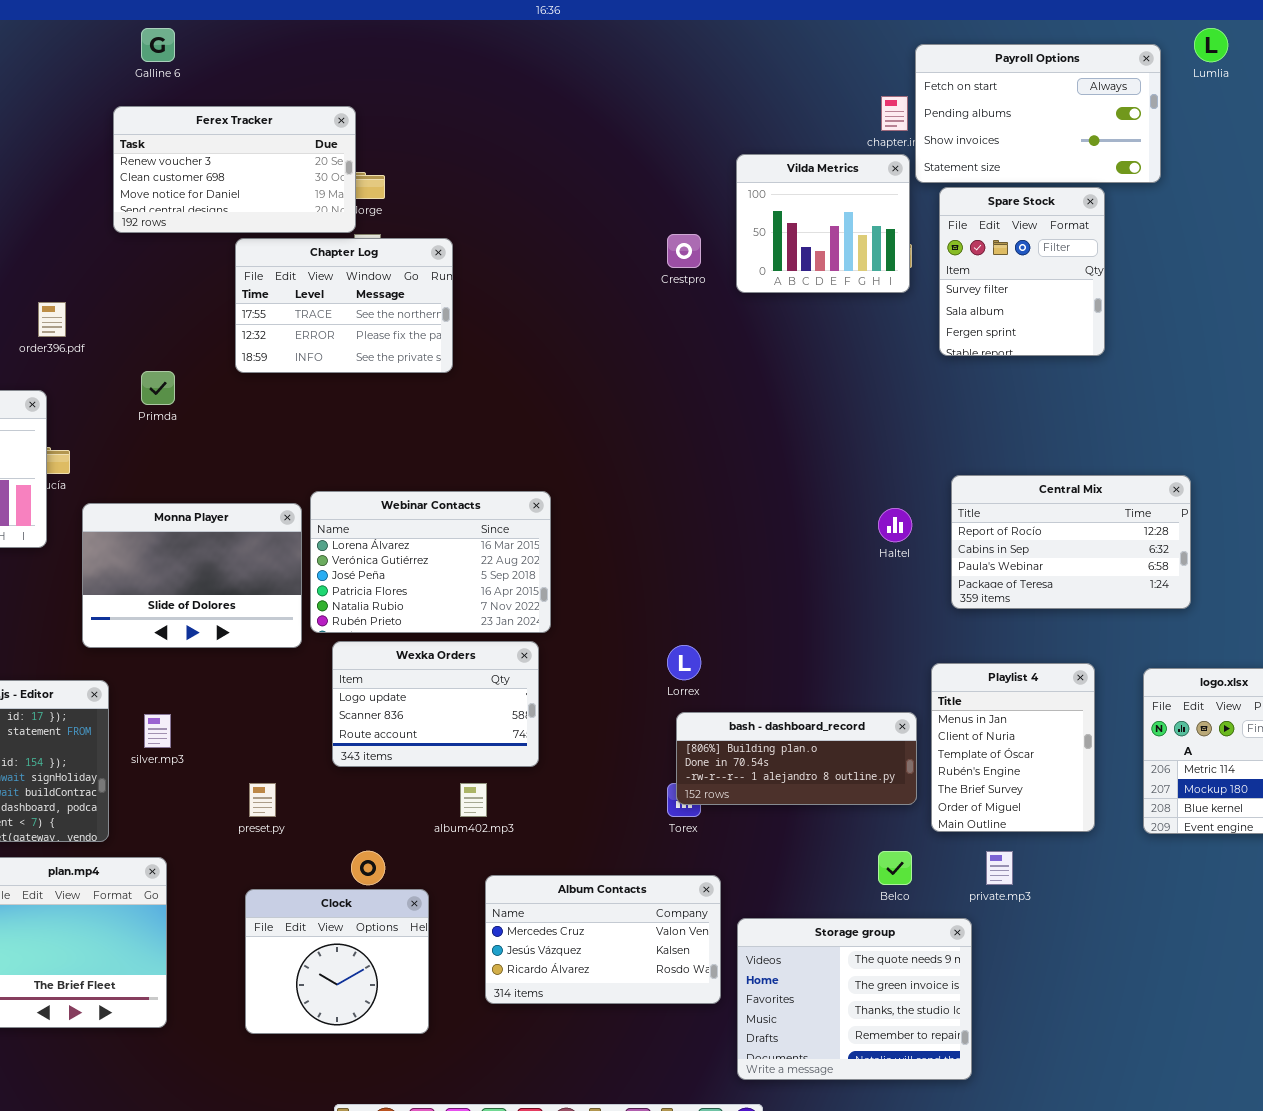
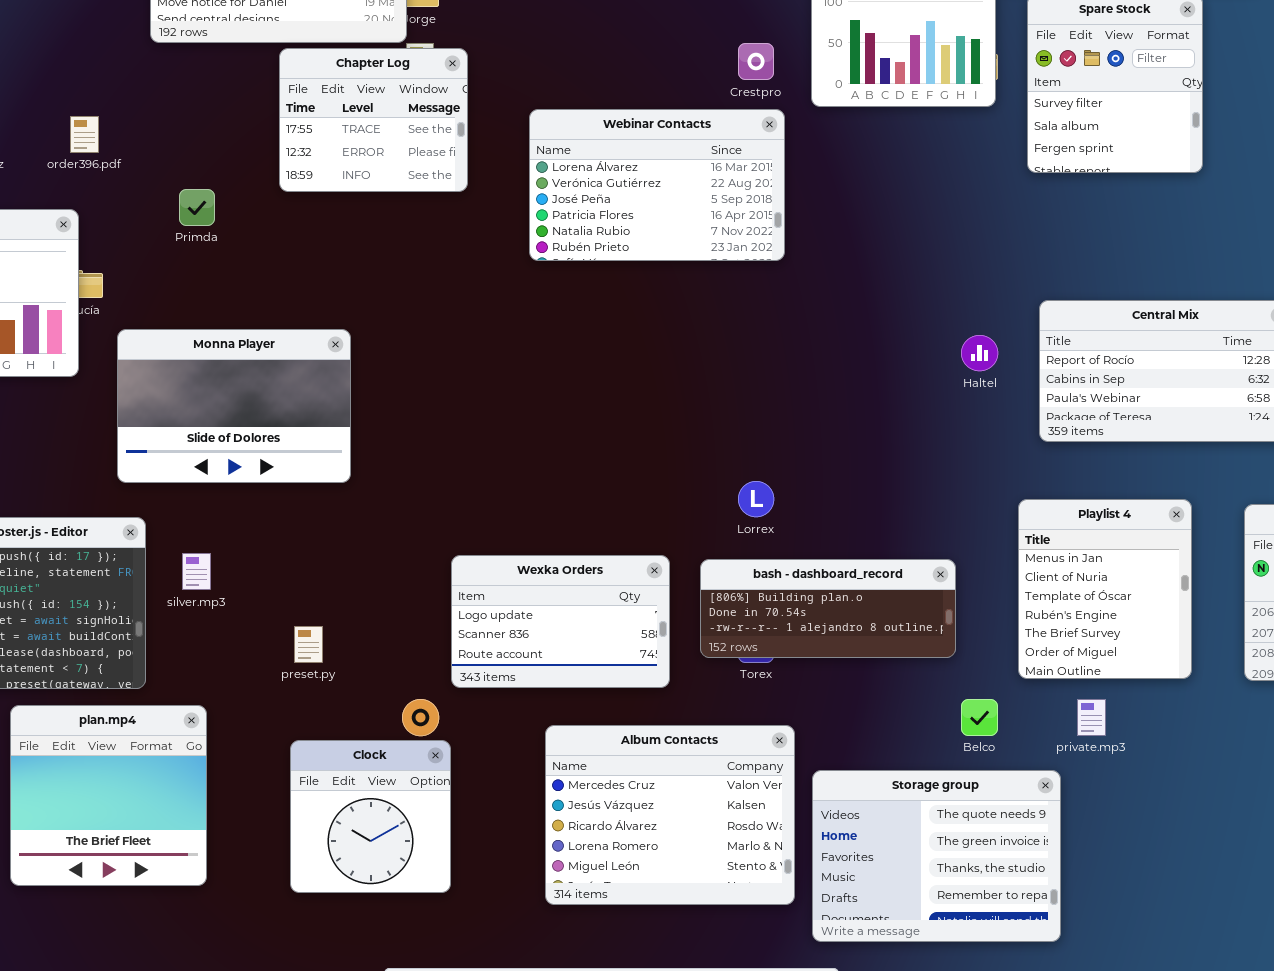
Chapter Log: [235,238,453,373] -> [279,48,468,192], resized
Webinar Contacts: [310,491,551,633] -> [529,109,785,261], moved
Wexka Orders: [332,641,539,767] -> [451,555,670,688], moved
bash - dashboard_record: [676,712,917,805] -> [700,559,956,658], moved
Album Contacts: [485,875,721,1004] -> [545,725,795,905], resized
Clock: [245,889,429,1034] -> [290,740,451,893], resized

